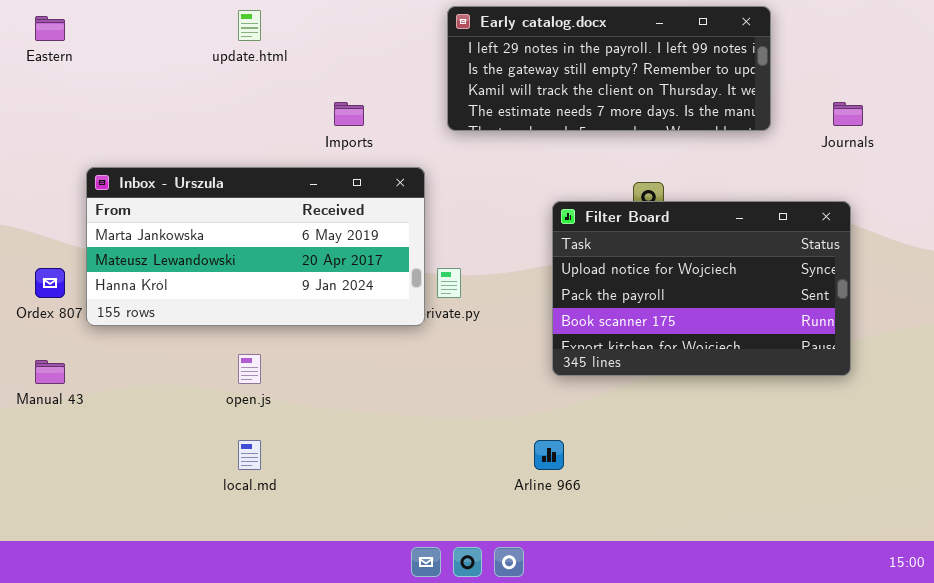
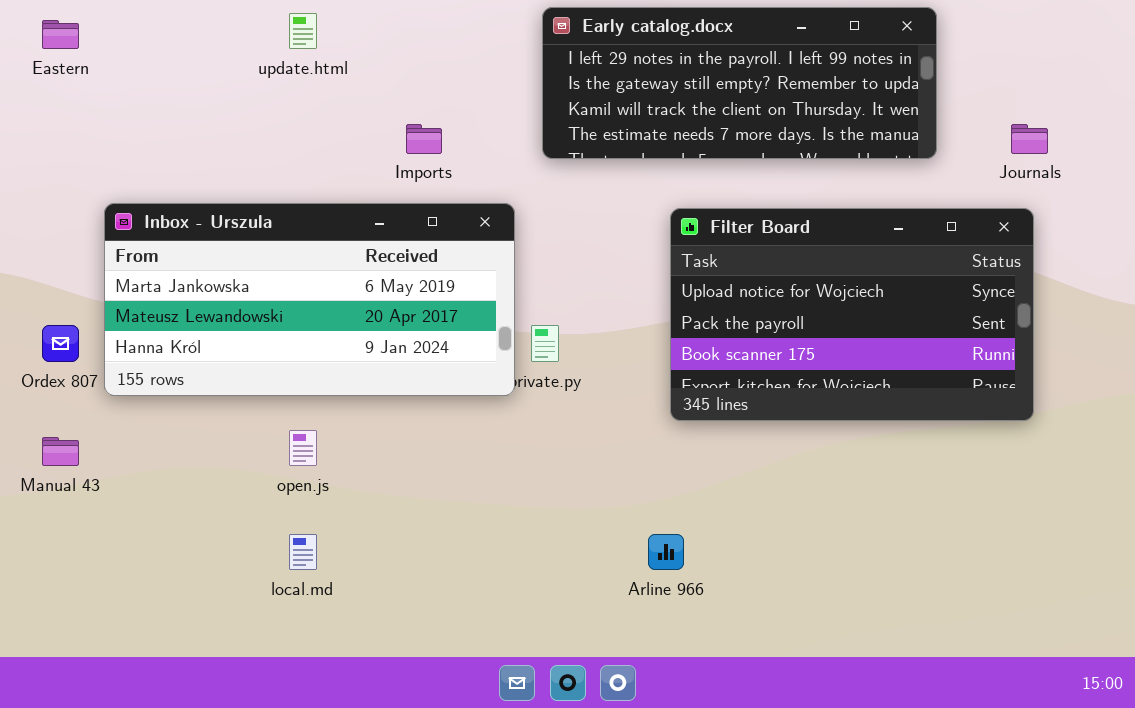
Filter Board: [552,201,851,376] -> [670,208,1034,421], moved

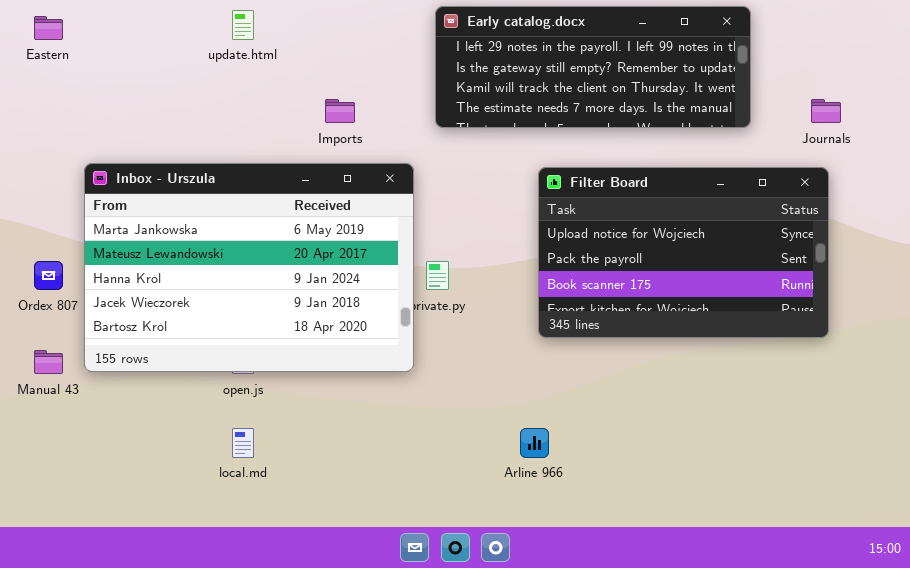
Inbox - Urszula: [104,203,515,396] -> [84,163,414,372], resized

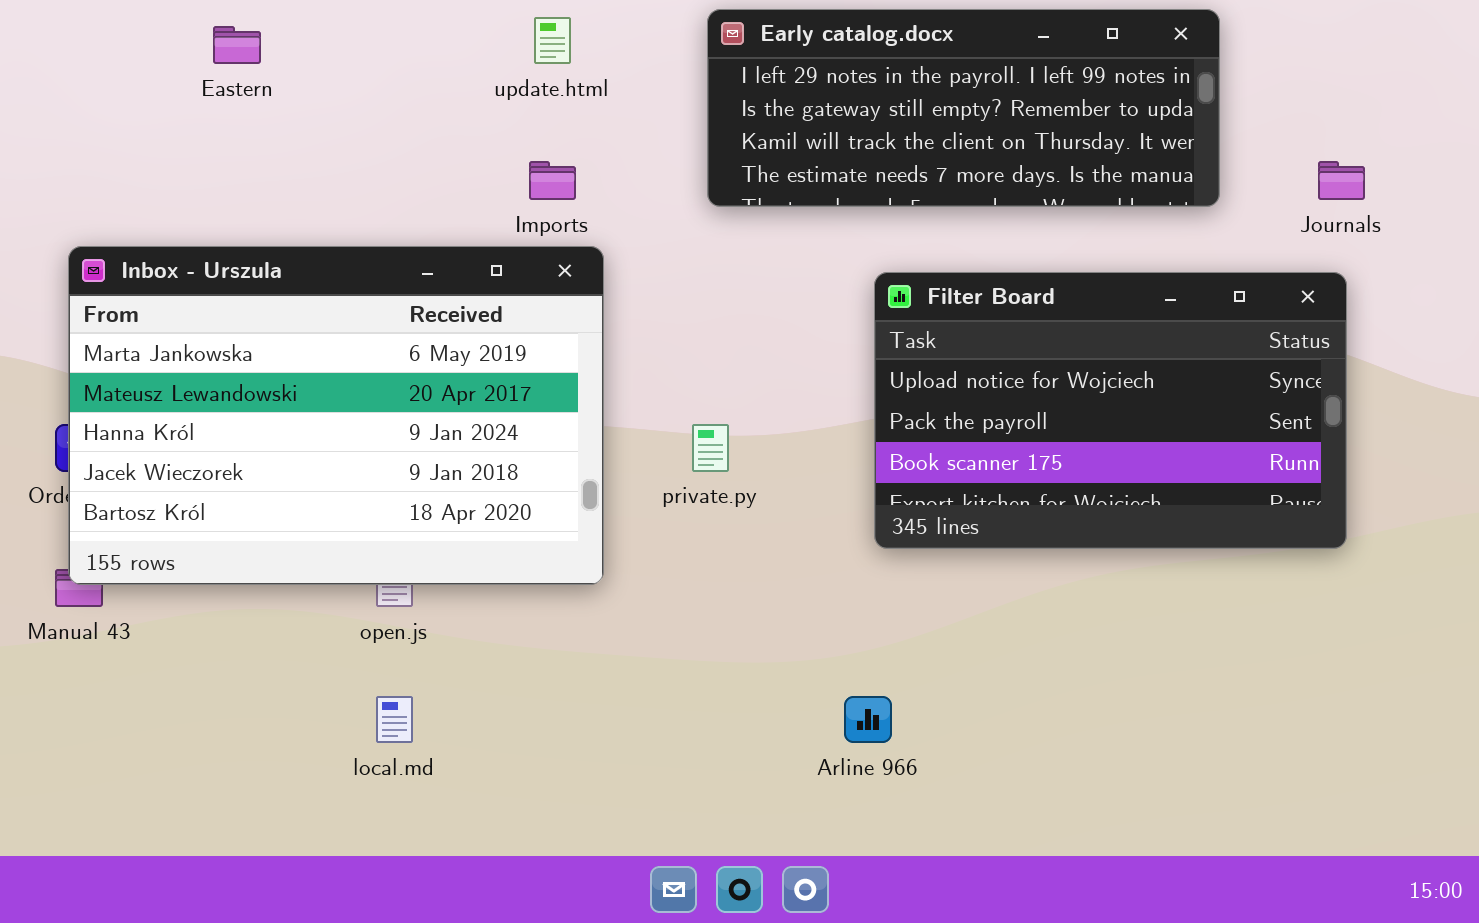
update.html: [232,10,254,40] -> [534,17,571,64], moved
Eastern: [34,16,63,40] -> [213,26,261,64], moved
Inbox - Urszula: [84,163,414,372] -> [68,246,604,585], moved

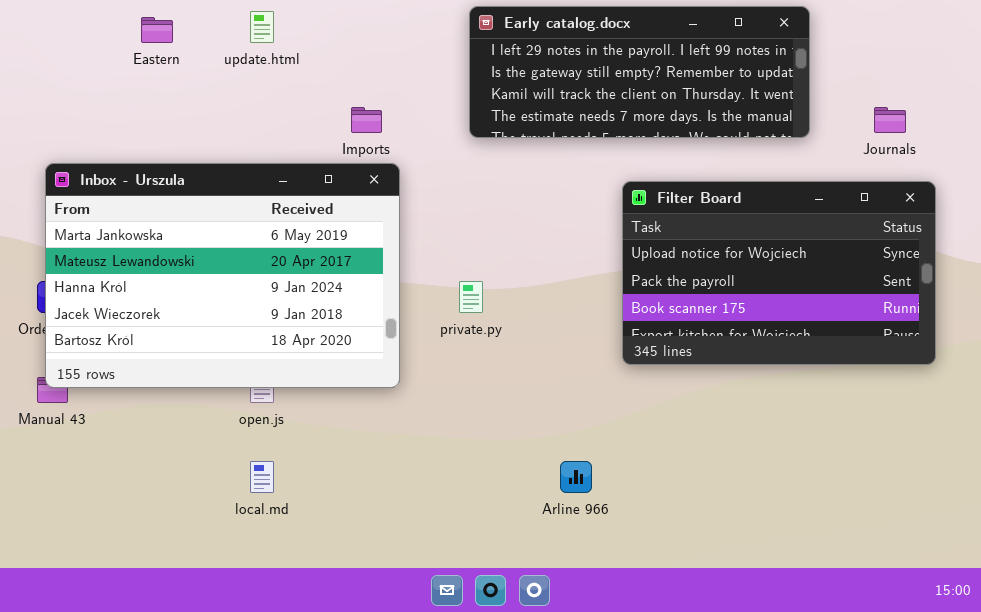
update.html: [534,17,571,64] -> [250,11,274,43], moved
Filter Board: [874,272,1347,549] -> [622,181,936,365], moved

